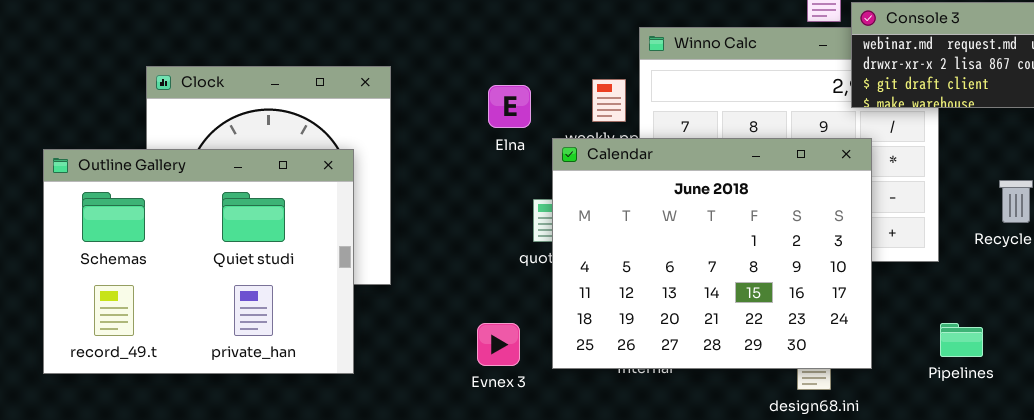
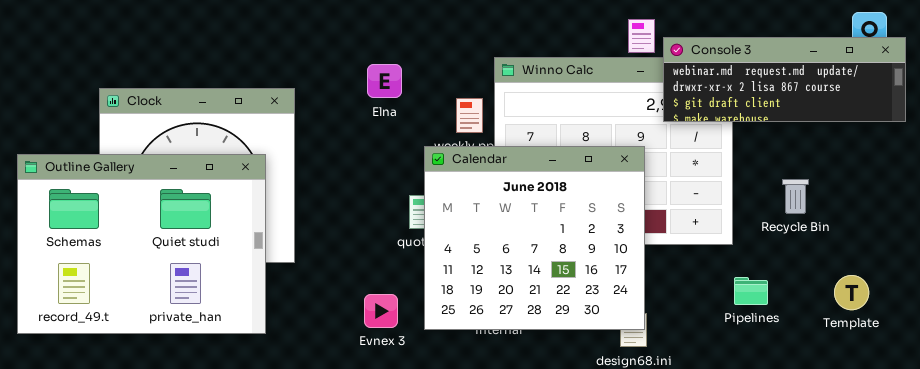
Elna: [488,85,531,128] -> [367,64,402,98], moved
Calendar: [552,138,872,369] -> [424,146,645,330], resized
Pipelines: [940,323,983,357] -> [734,277,768,305], moved

